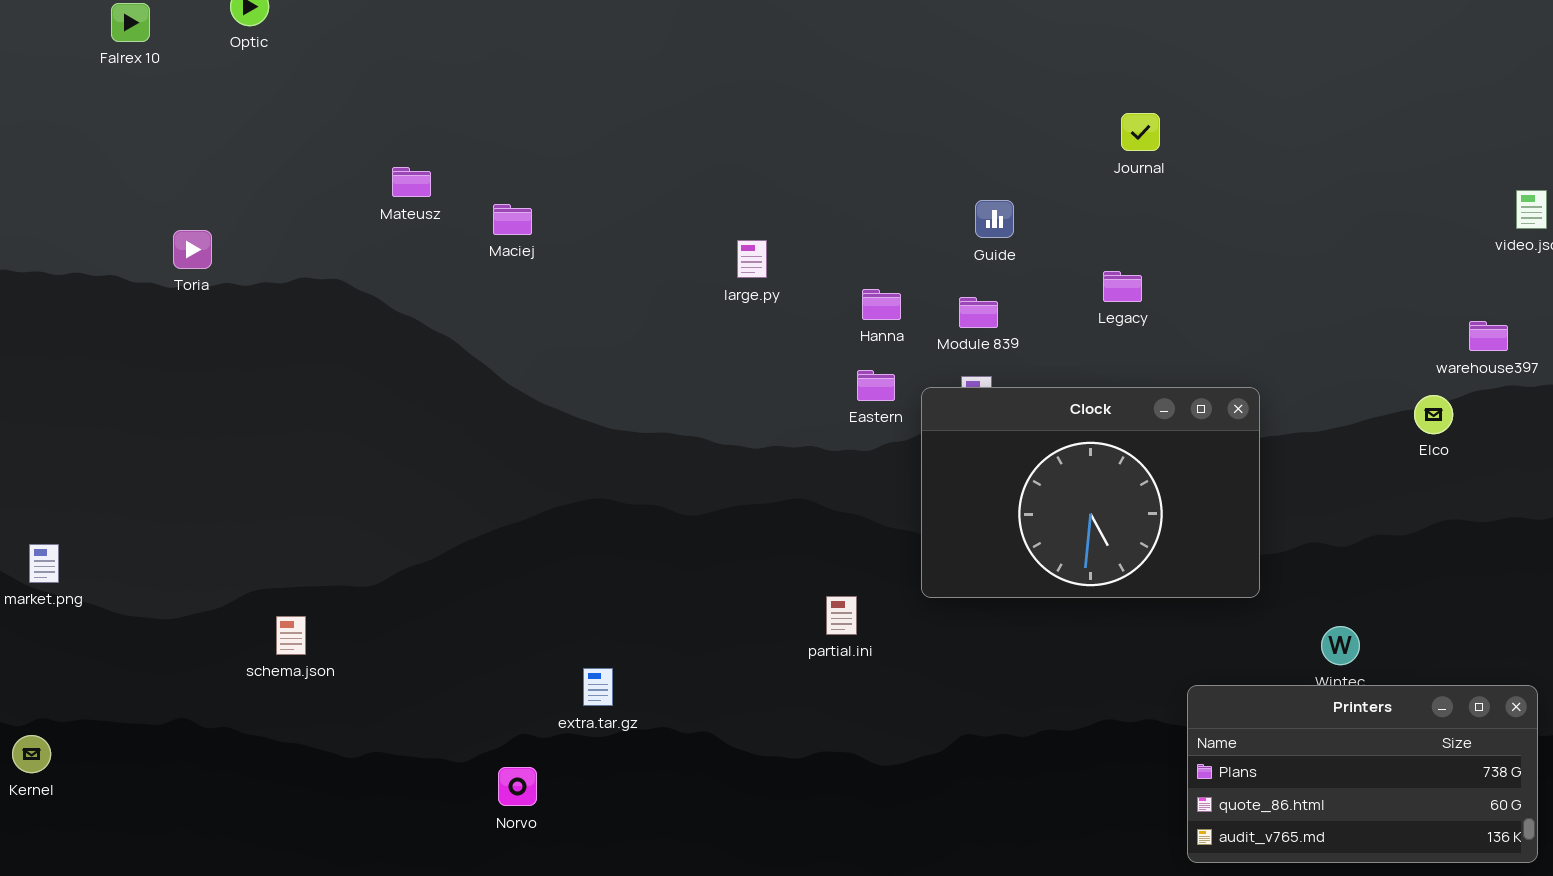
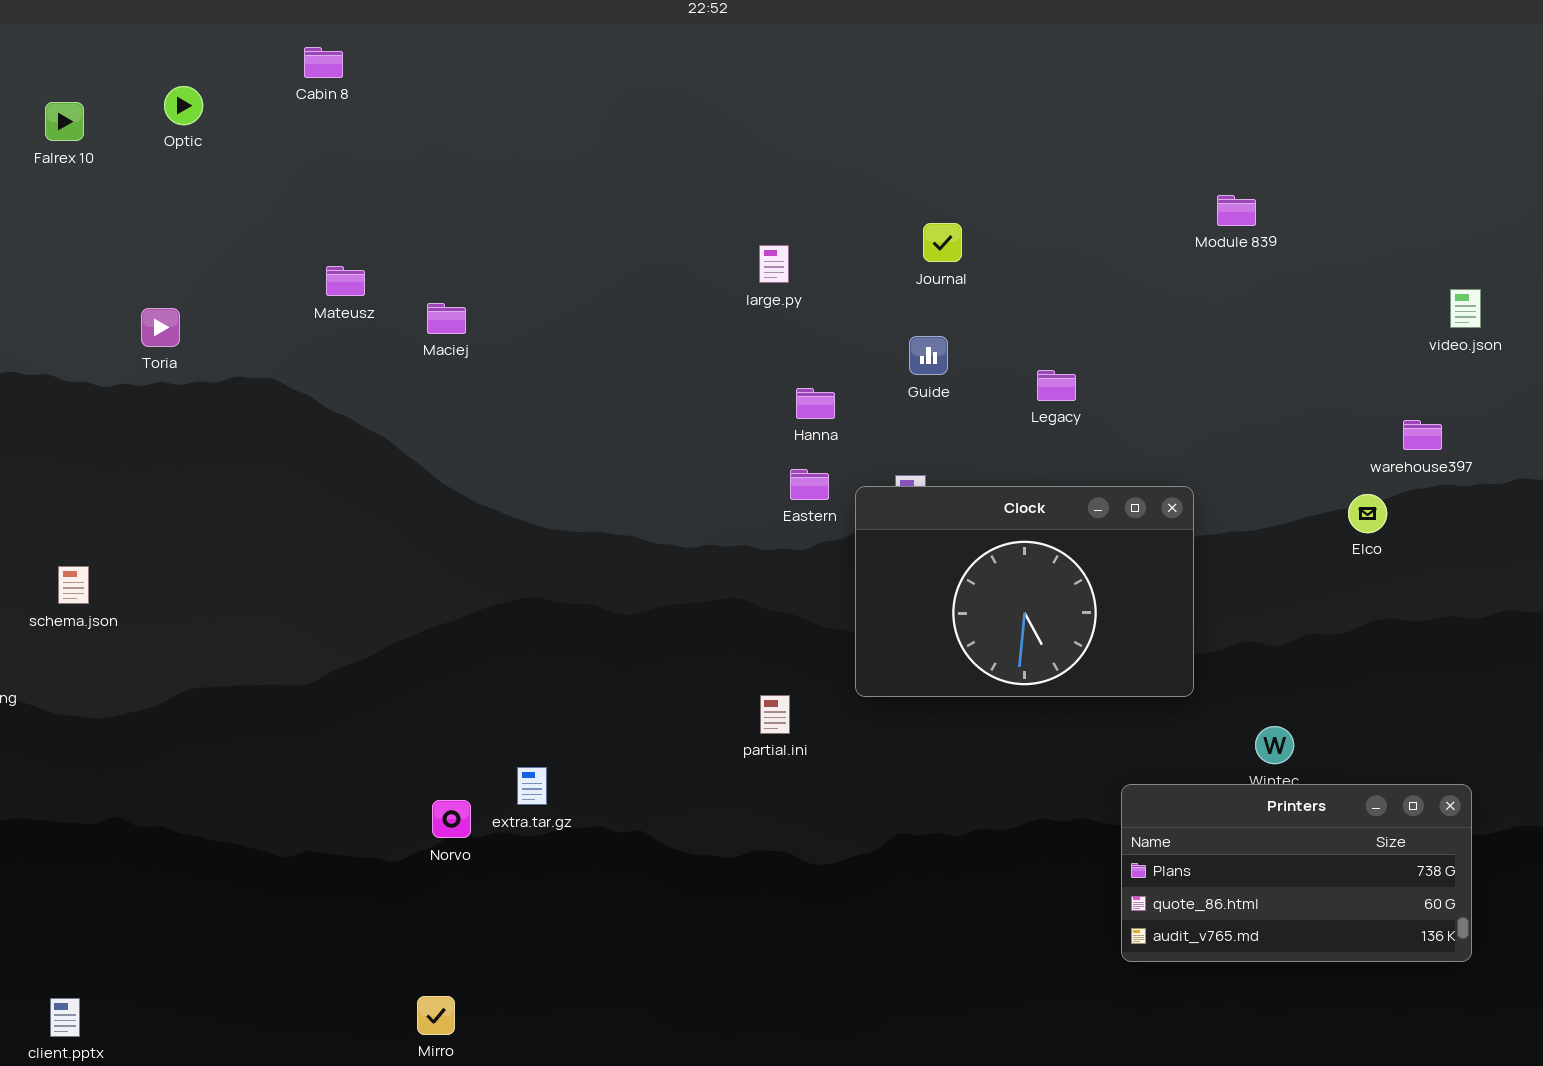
Journal: [1121,113,1160,151] -> [923,223,962,262], moved
Guide: [975,200,1014,238] -> [909,336,948,375], moved
Toria: [173,230,212,269] -> [141,308,180,347], moved
large.py: [737,240,767,278] -> [759,245,789,283], moved
Module 839: [959,297,998,328] -> [1217,195,1256,226], moved
schema.json: [276,616,306,655] -> [58,566,89,604], moved
Norvo: [498,767,537,806] -> [432,800,471,838], moved

